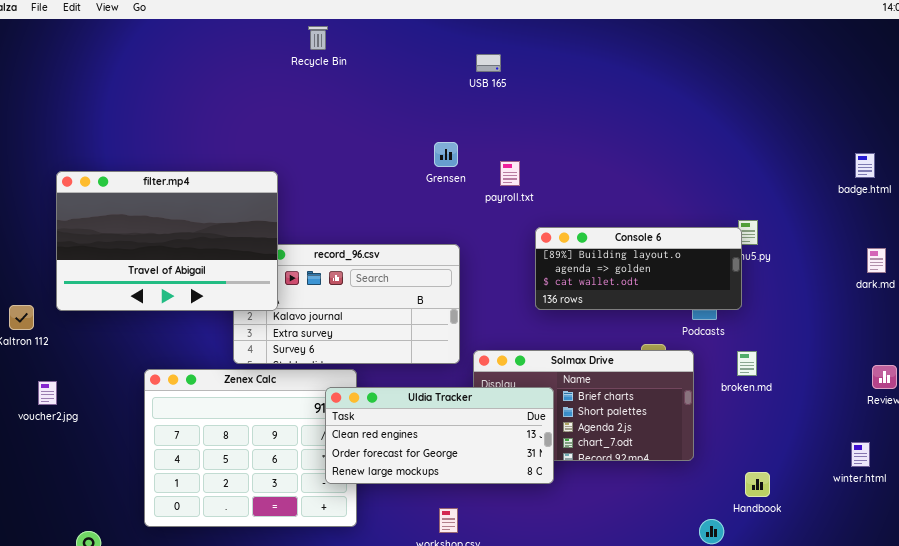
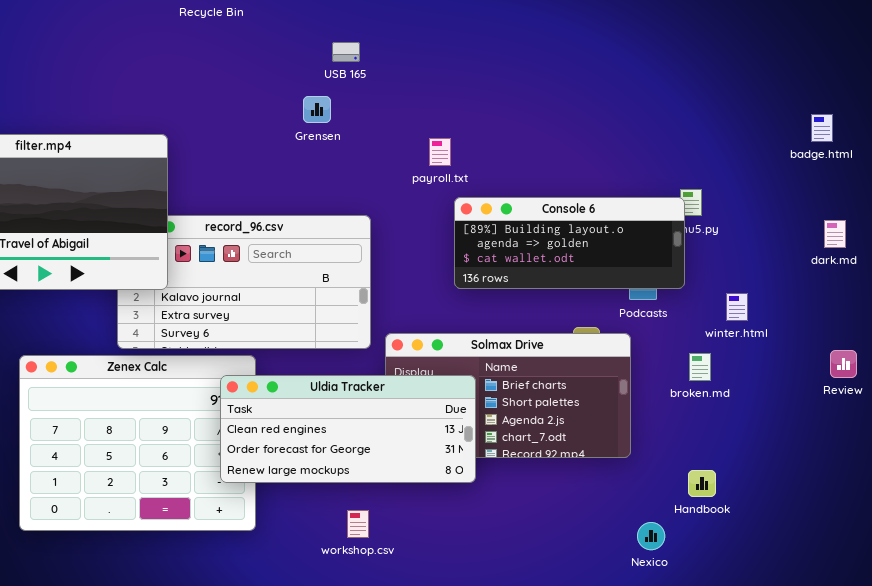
USB 165: [476,54,501,72] -> [332,42,360,62], moved
Grensen: [434,142,458,167] -> [303,96,331,123], moved
payroll.txt: [500,161,520,186] -> [429,138,451,166], moved
broken.md: [737,351,757,376] -> [689,353,711,381], moved
winter.html: [851,442,870,467] -> [726,293,748,321], moved

